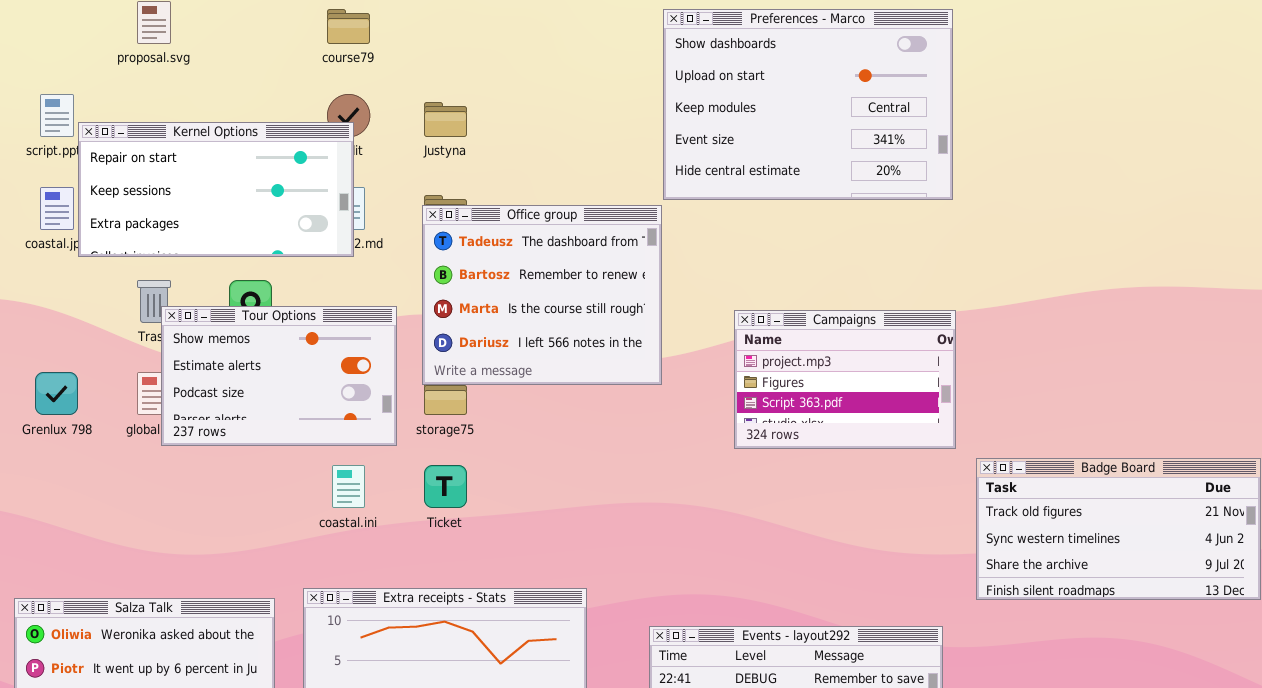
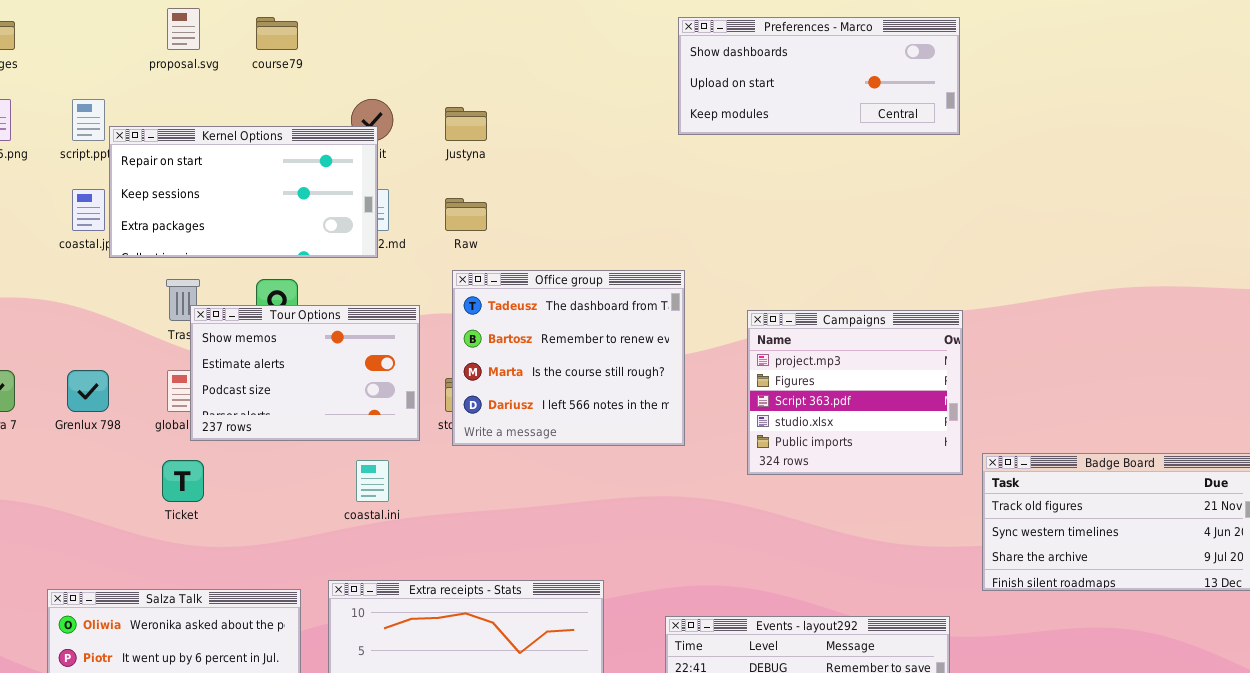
course79: [327,9,370,44] -> [256,17,298,50], moved
Preferences - Marco: [663,9,953,200] -> [678,17,960,135], resized
Office group: [422,205,662,385] -> [452,270,685,446], moved
Campaigns: [734,310,956,449] -> [747,310,963,475], resized
Ticket: [424,465,467,508] -> [162,460,204,502], moved

